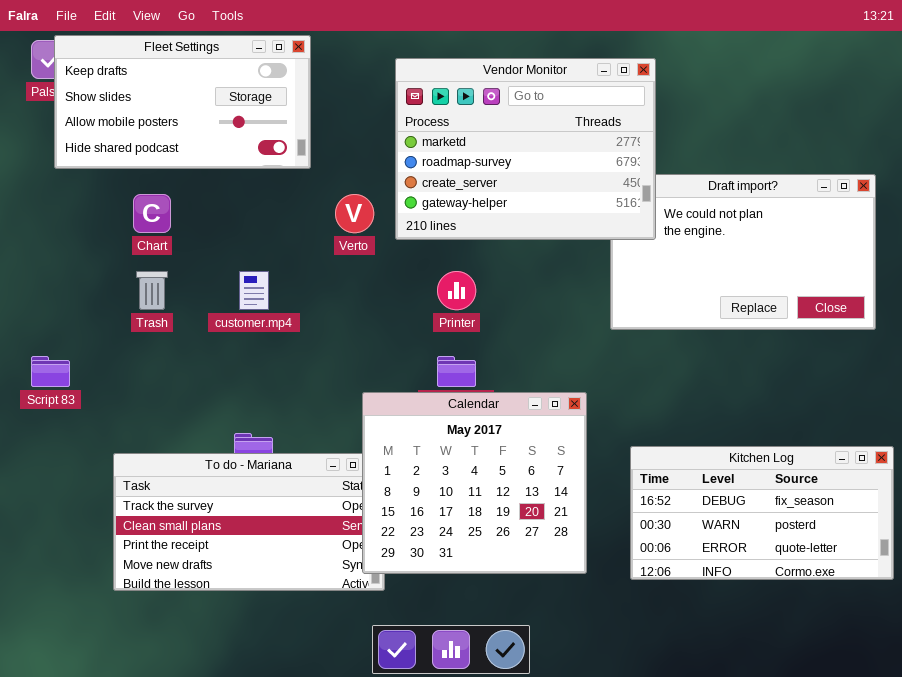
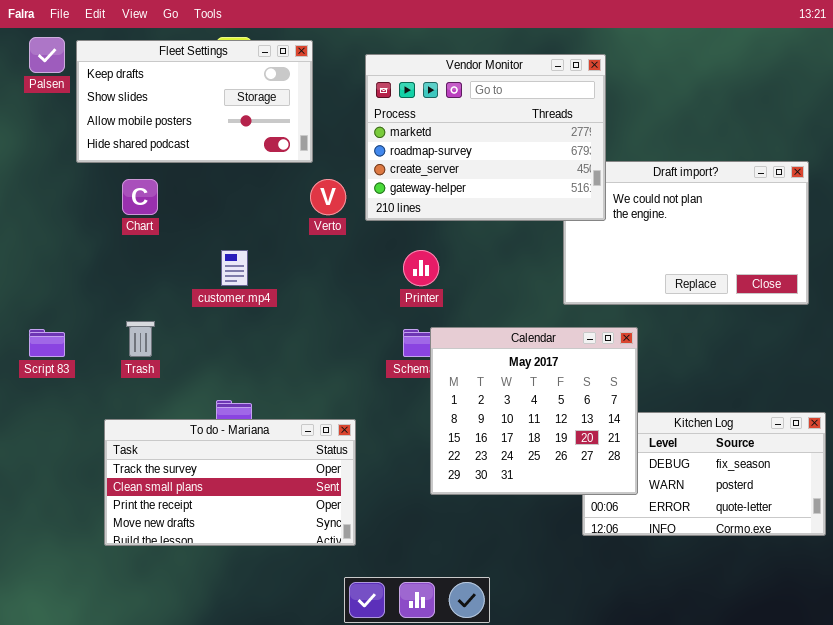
Fleet Settings: [54,35,311,169] -> [76,40,313,163], moved
Trash: [136,271,168,310] -> [126,321,155,357], moved
Calendar: [362,392,587,574] -> [430,327,638,495], moved

